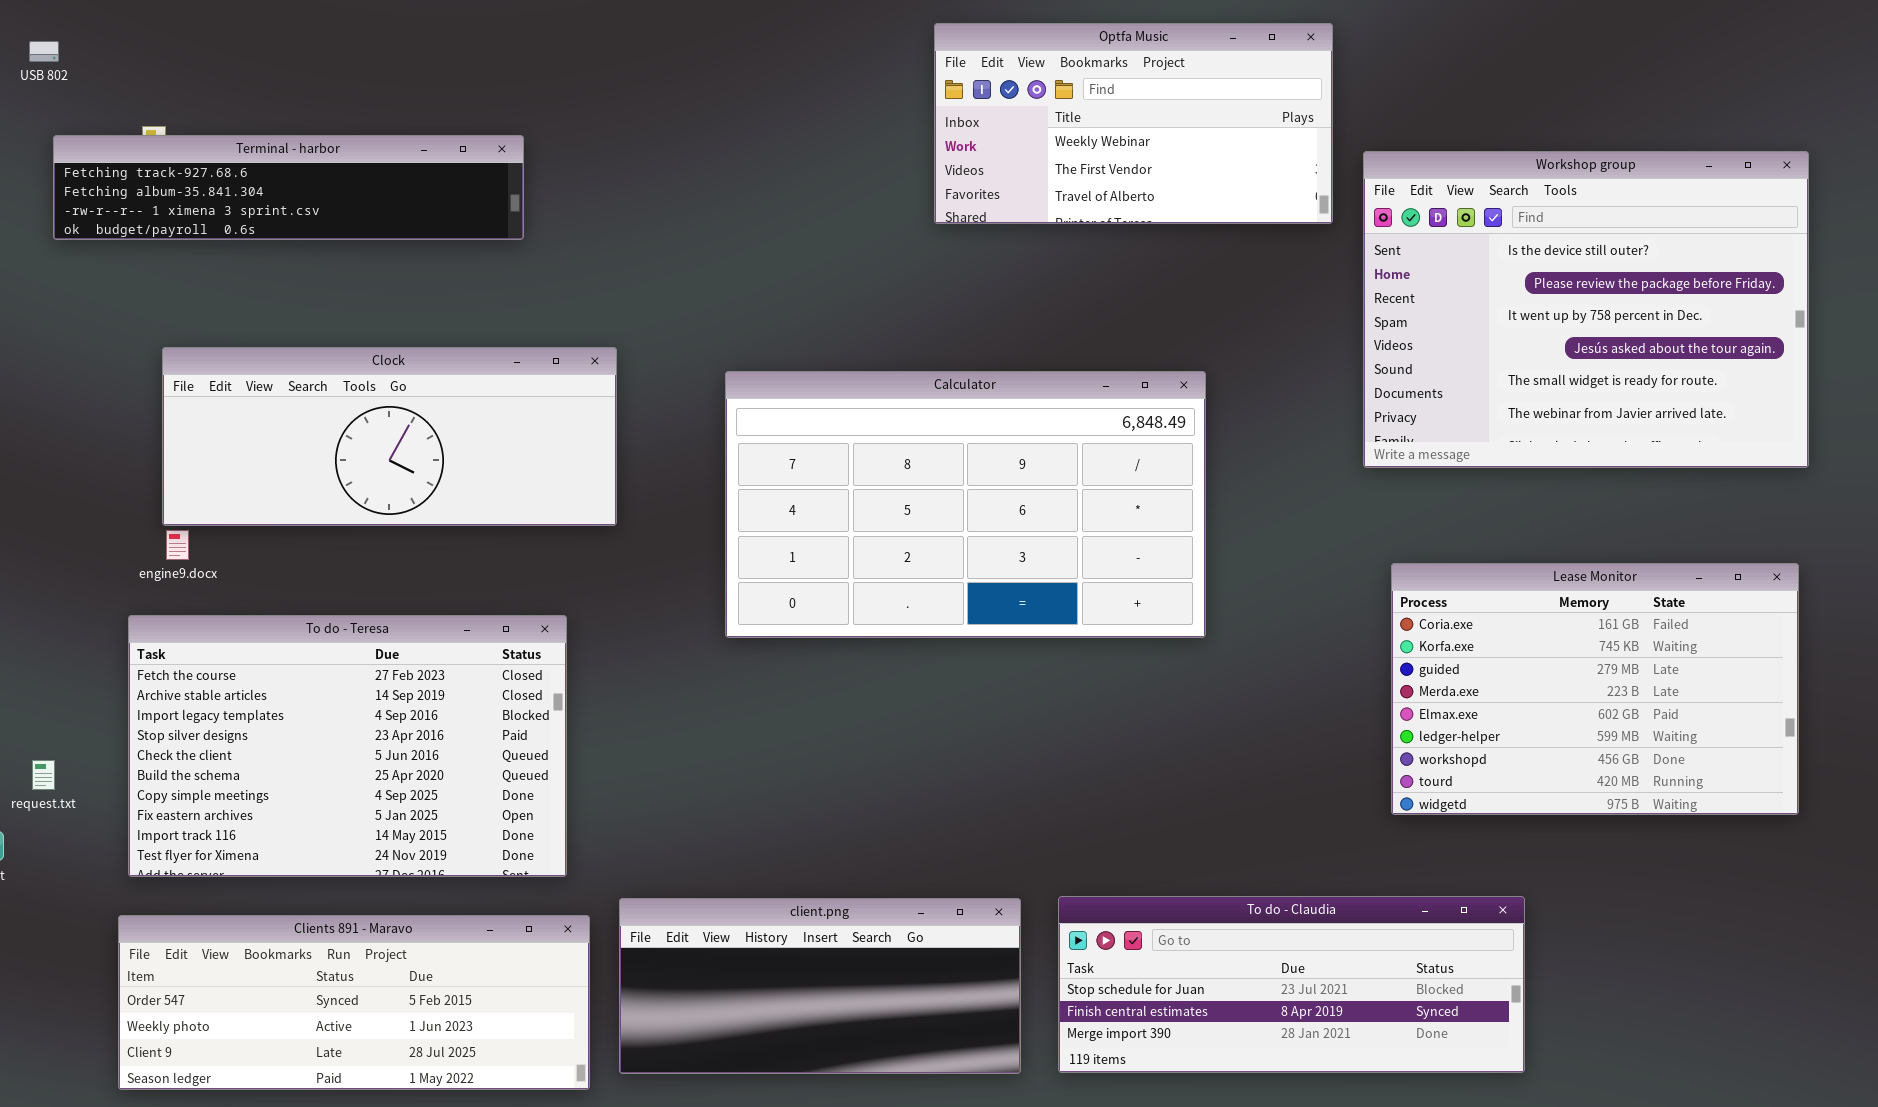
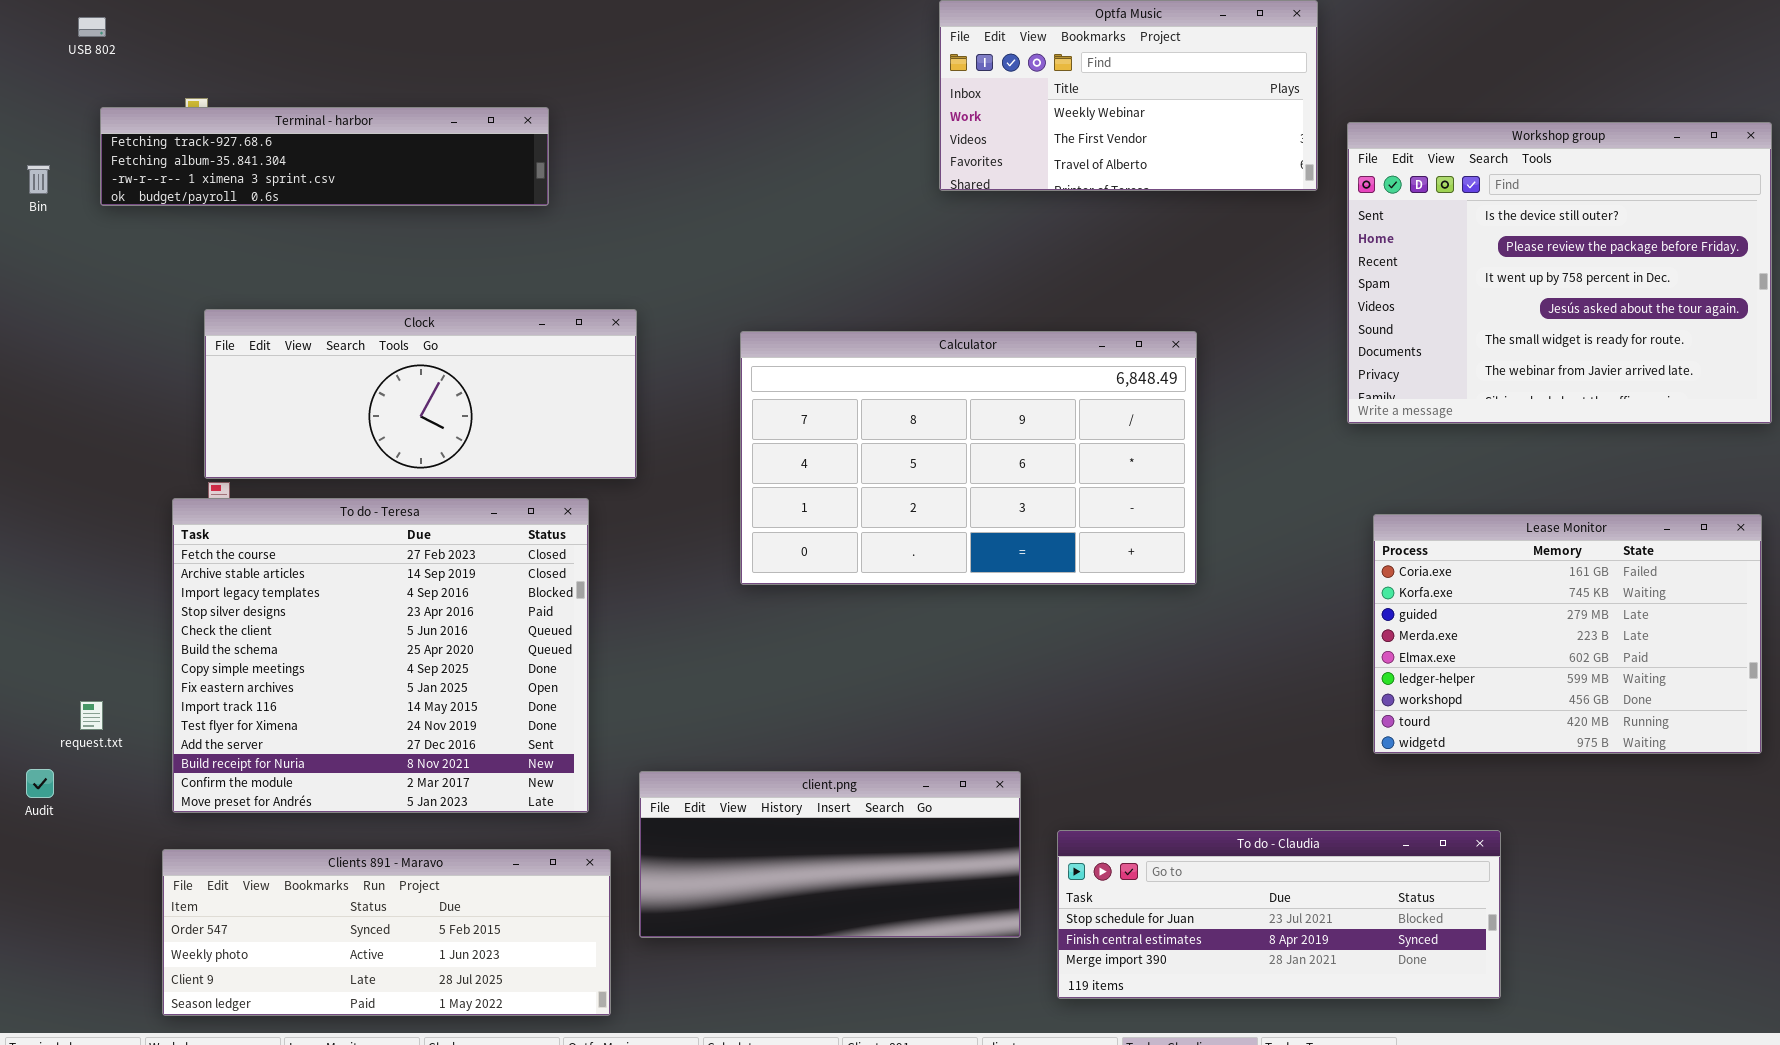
To do - Teresa: [128,615,567,877] -> [172,498,589,813], resized
client.png: [619,898,1021,1074] -> [639,771,1021,938], moved

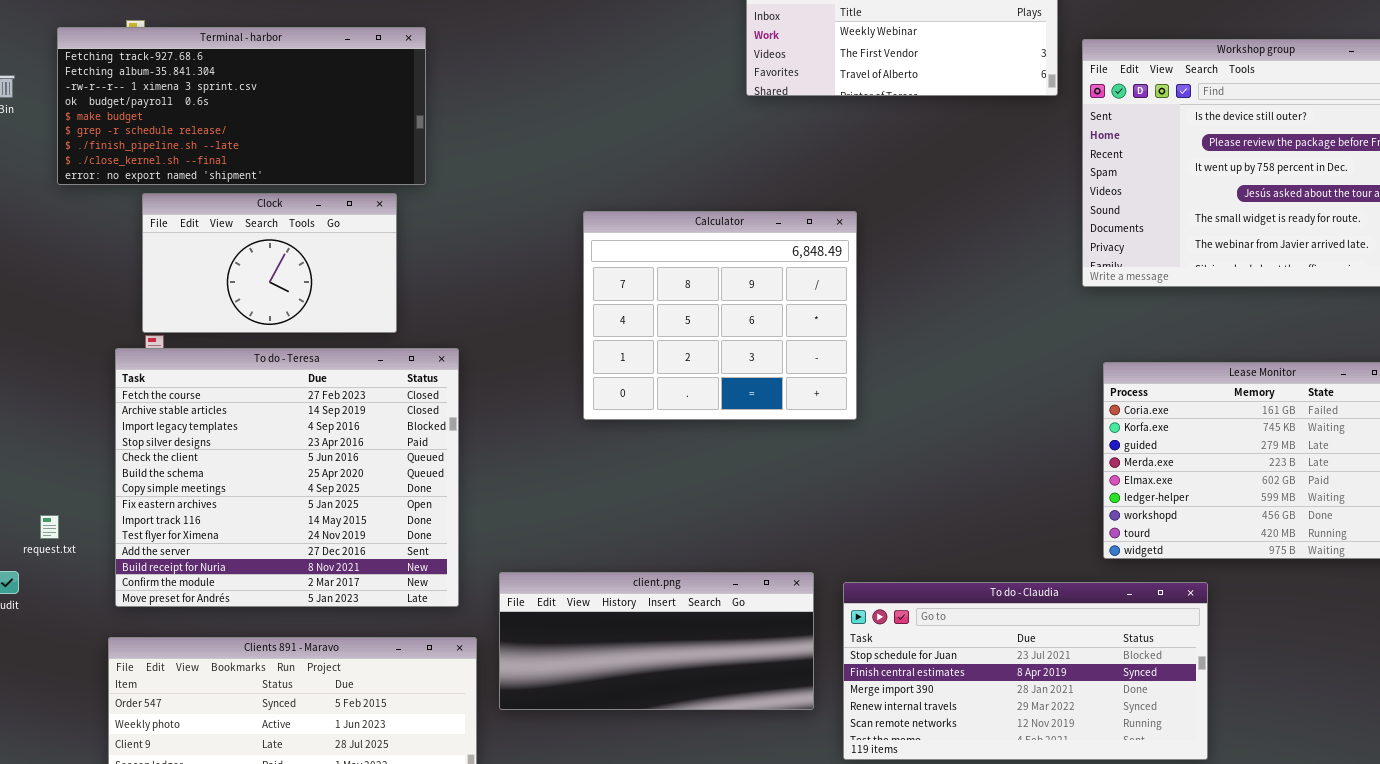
Terminal - harbor: [100,107,549,206] -> [57,27,426,185], resized
Clock: [204,309,637,479] -> [142,193,397,333], resized
Calculator: [740,331,1197,585] -> [583,211,857,420], resized
To do - Claudia: [1057,830,1501,999] -> [843,582,1208,760], resized

